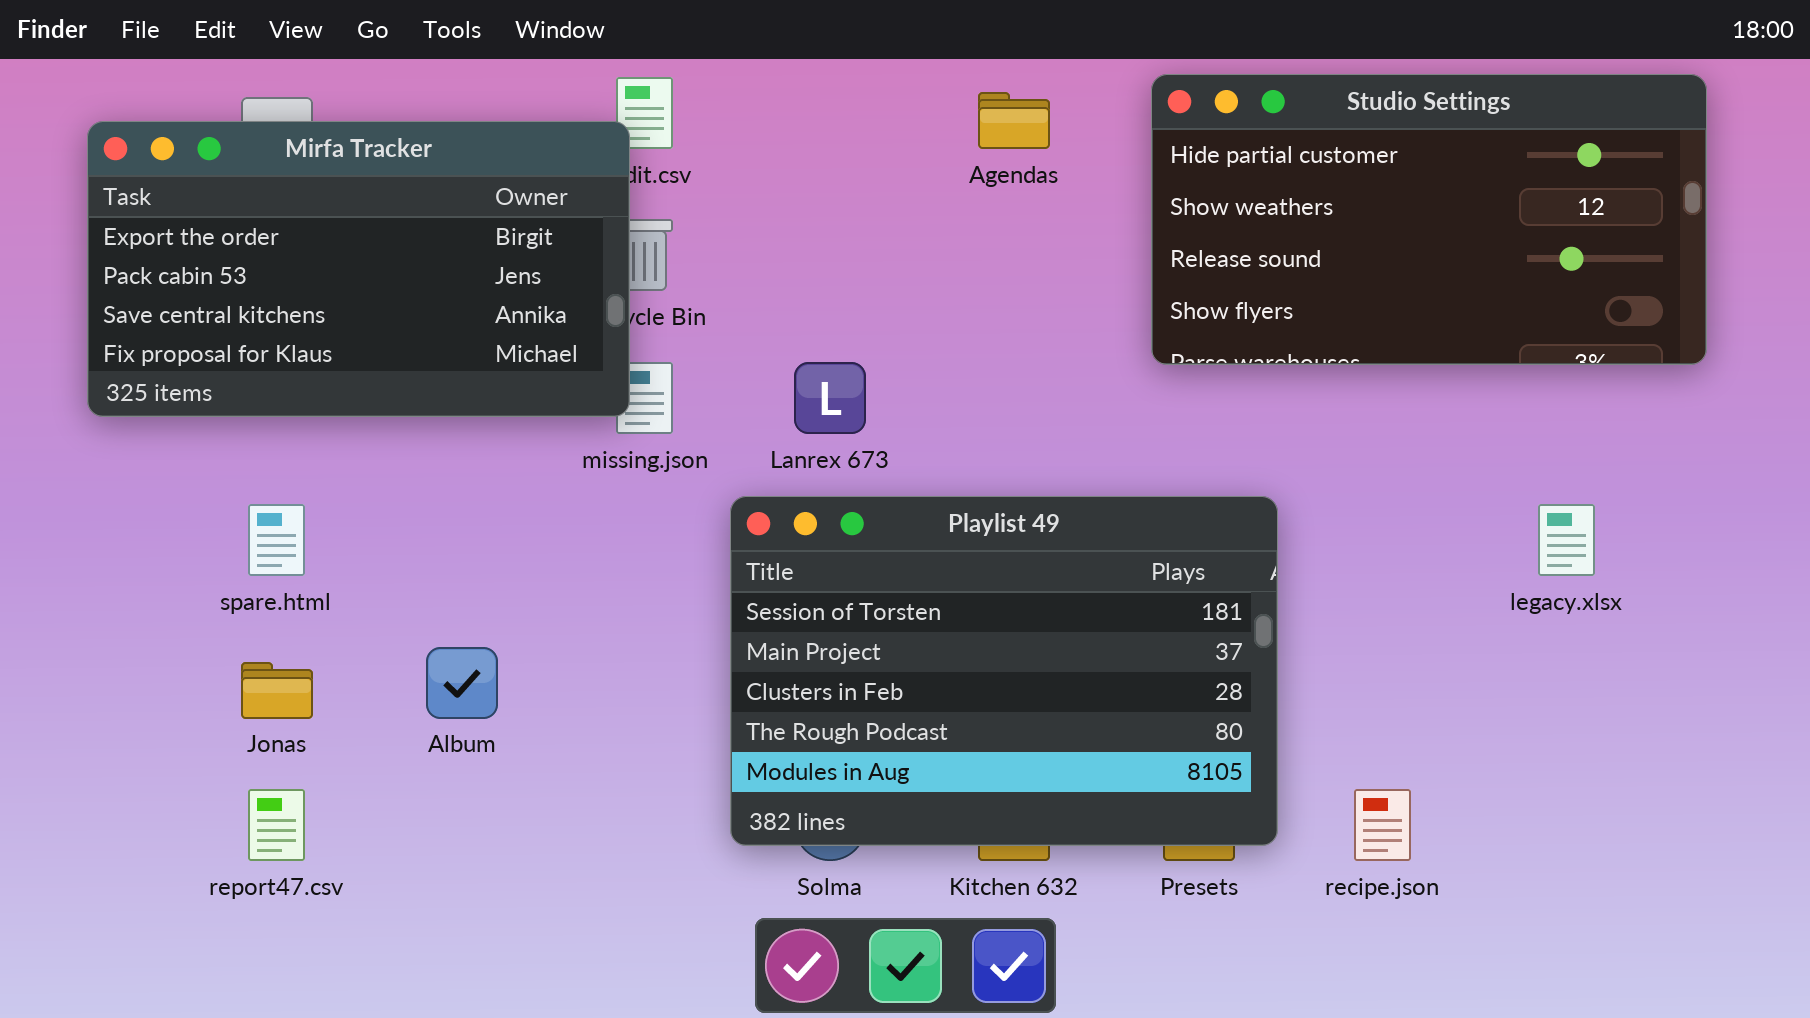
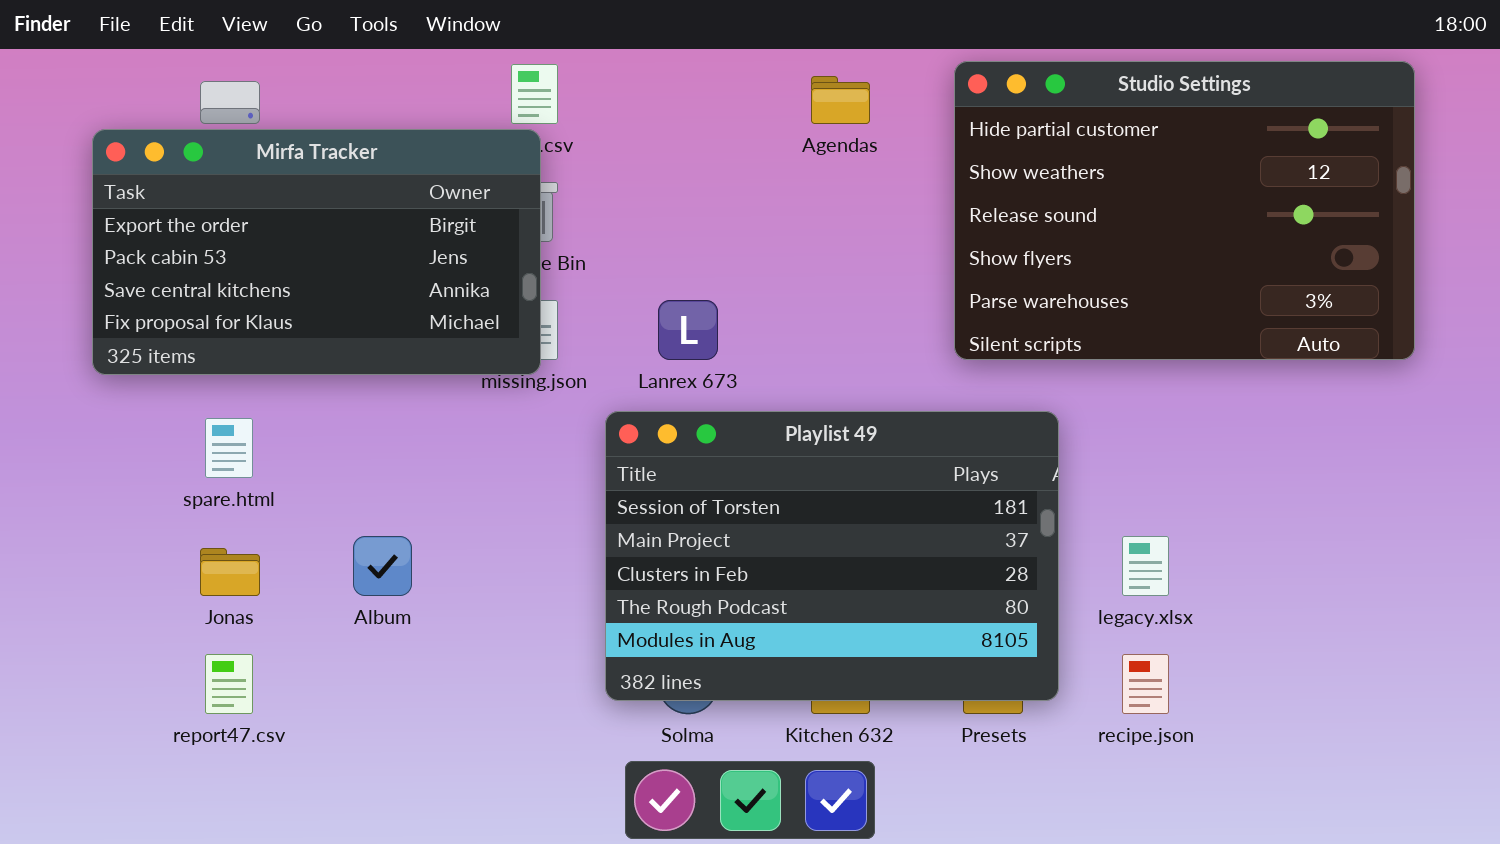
Studio Settings: [1151,74,1707,365] -> [954,61,1415,360], resized
Mirfa Tracker: [87,121,630,417] -> [92,129,541,375], moved
legacy.xlsx: [1538,504,1595,576] -> [1122,536,1169,596], moved

